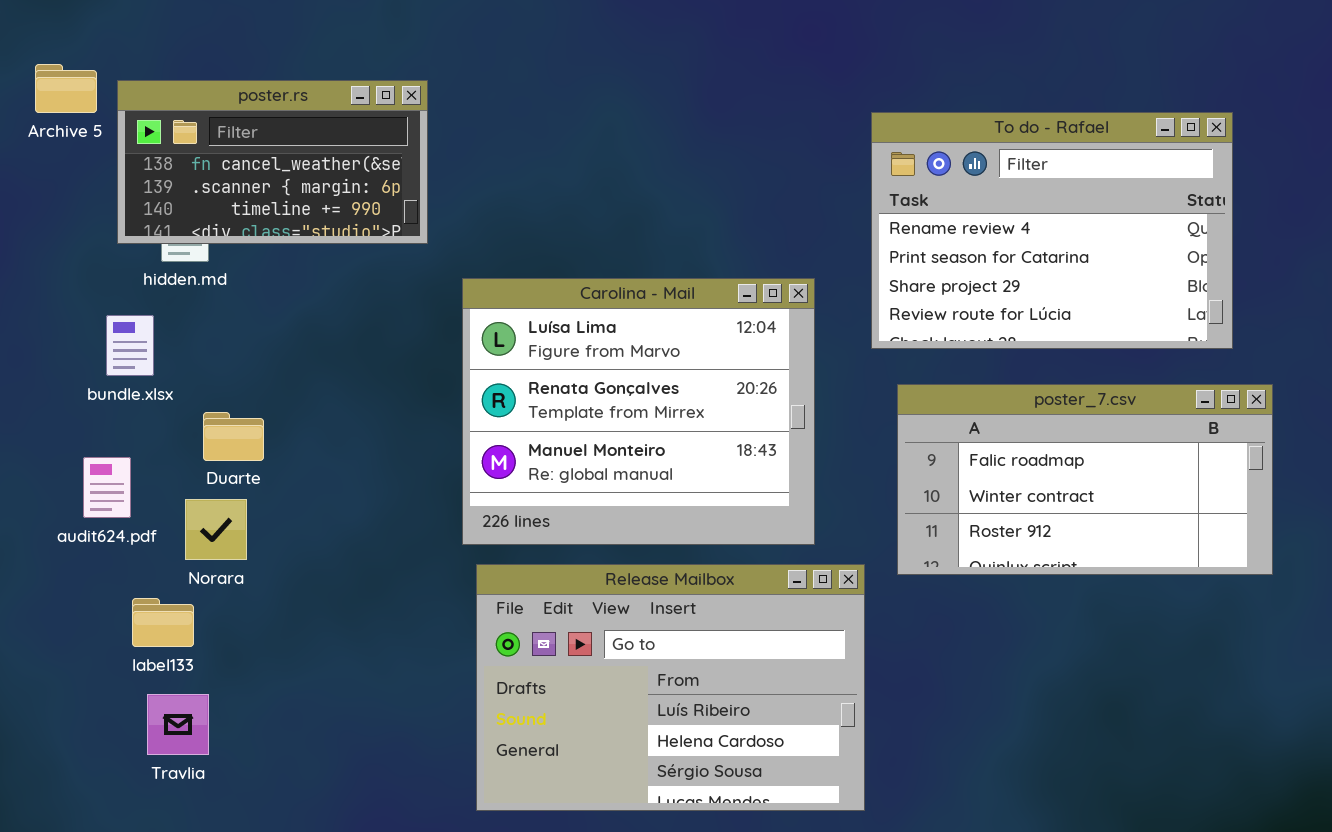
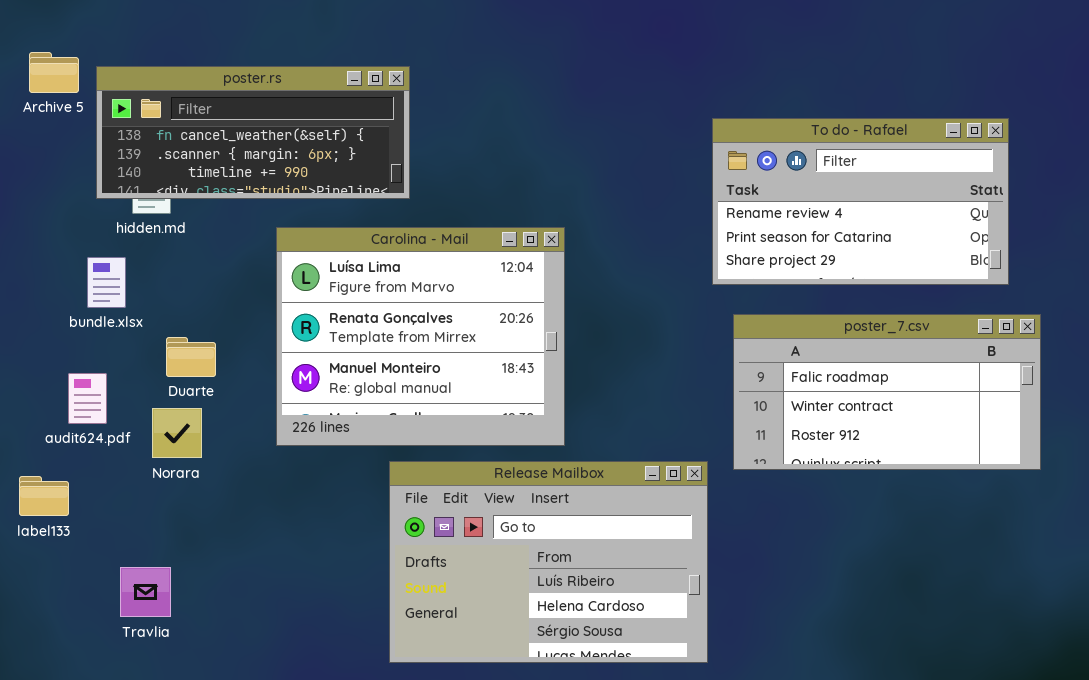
poster.rs: [117,80,428,244] -> [96,66,410,199], resized
To do - Rafael: [871,112,1233,349] -> [712,118,1009,285], resized
Carolina - Mail: [462,278,815,545] -> [276,227,565,446], moved
label133: [132,598,194,647] -> [19,476,69,516], moved

